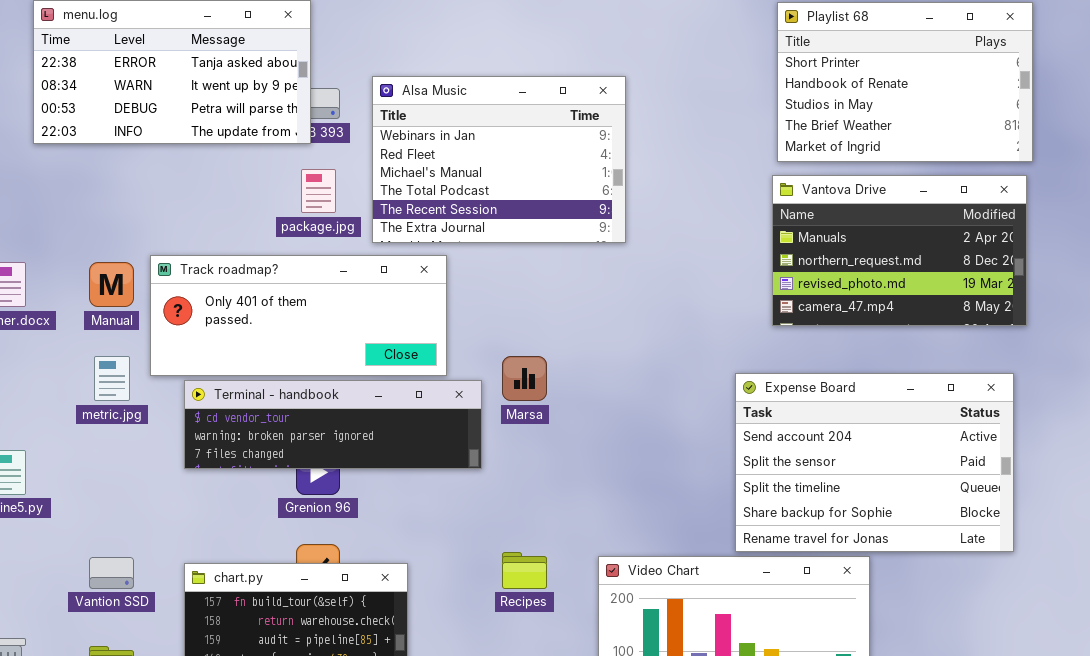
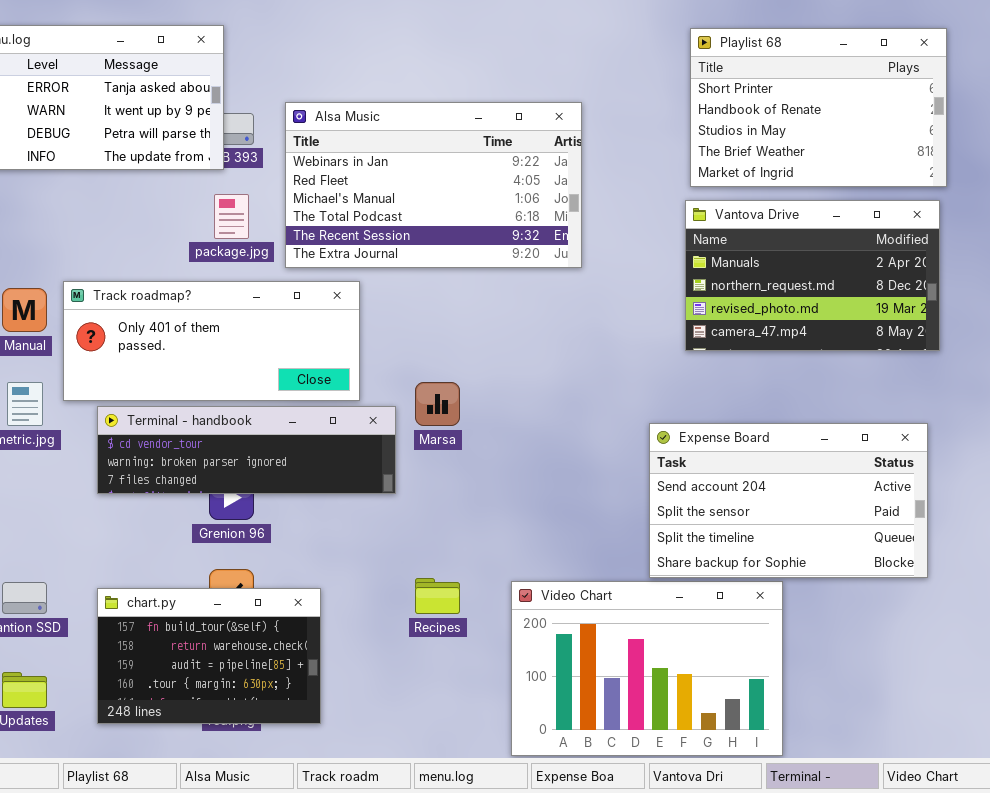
Alsa Music: [372,76,626,243] -> [285,102,582,268], resized
Expense Board: [735,373,1014,552] -> [649,423,928,578], resized

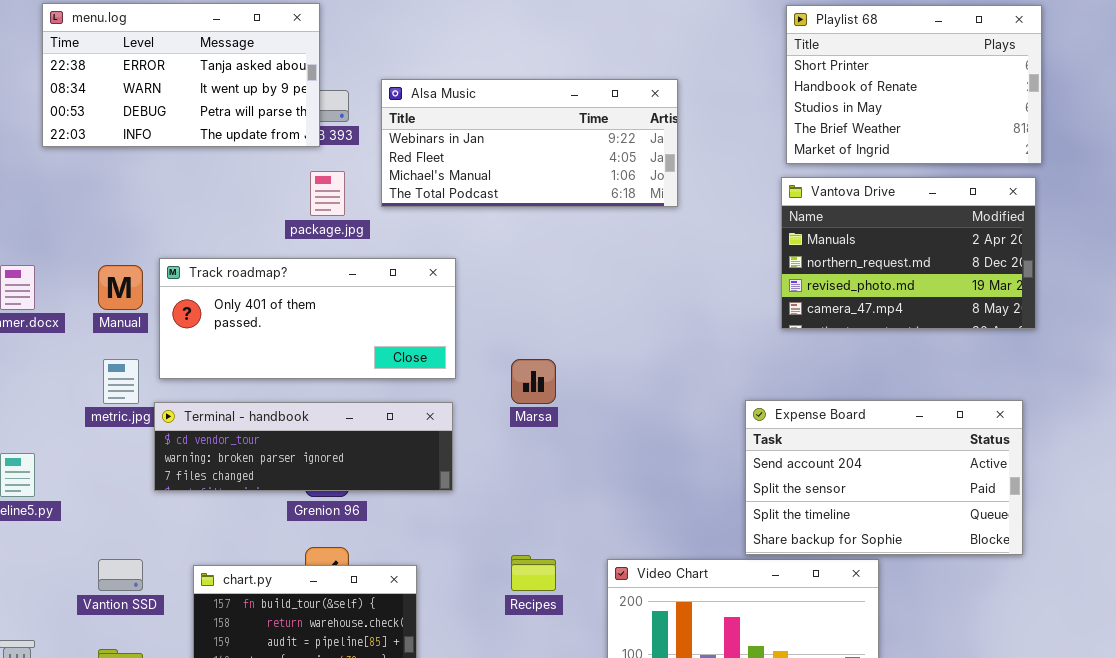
Alsa Music: [285,102,582,268] -> [381,79,678,207], resized
Terminal - handbook: [97,406,396,494] -> [154,402,453,491], moved

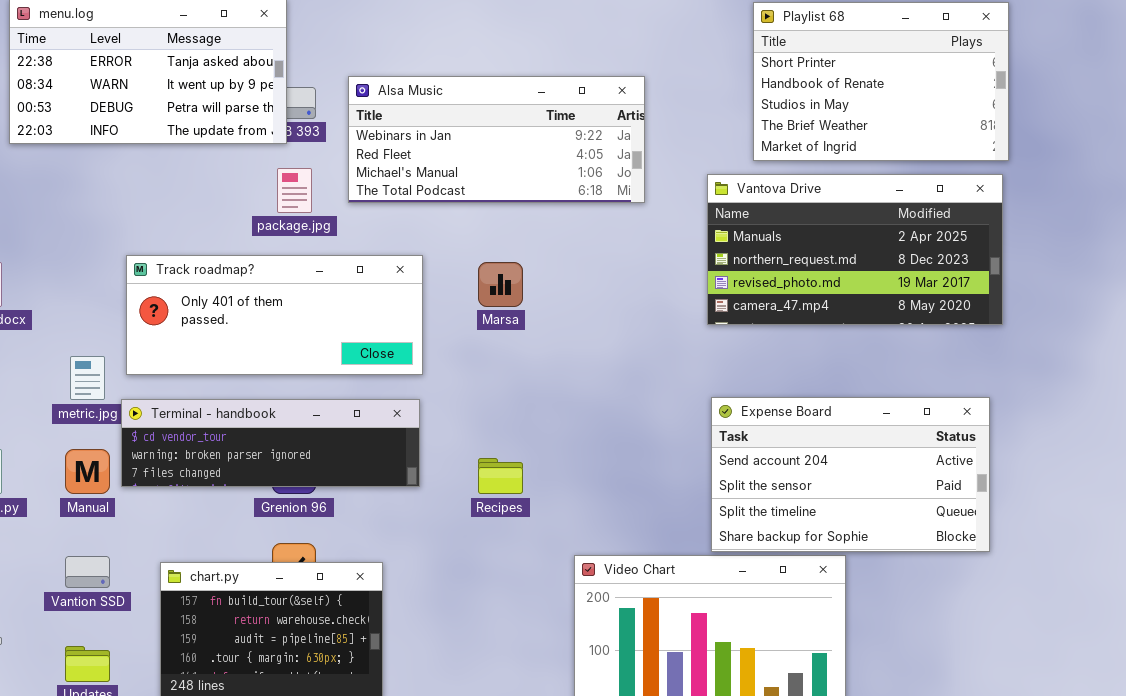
Vantova Drive: [781,177,1036,329] -> [707,174,1003,325], resized
Manual: [98,265,143,310] -> [65,449,110,494], moved
Marsa: [511,359,556,404] -> [478,262,523,307], moved
Recipes: [511,555,556,591] -> [478,458,523,494], moved

